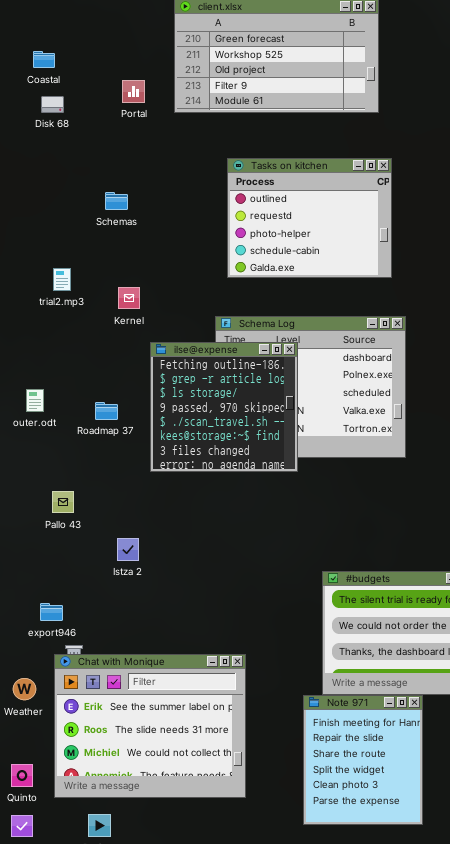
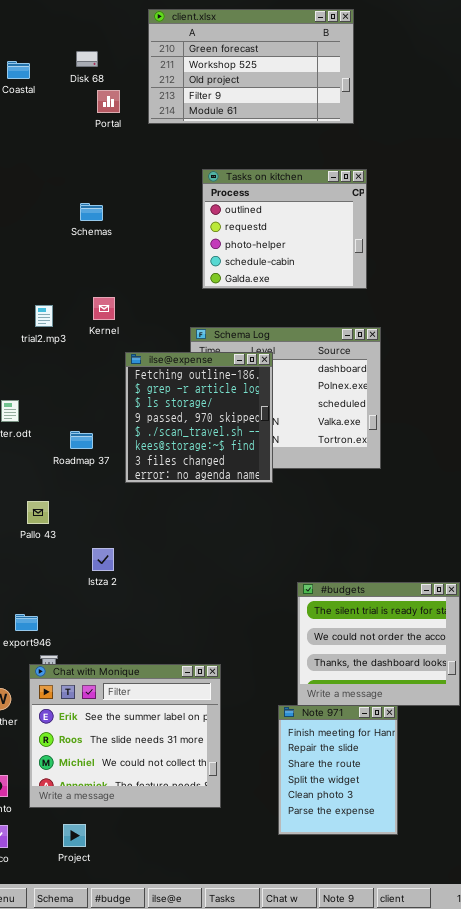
Disk 68: [41,96,64,113] -> [76,51,98,67], moved
trial2.mp3: [53,268,71,291] -> [35,305,53,327], moved
Roadmap 37: [95,402,118,420] -> [70,431,93,449], moved

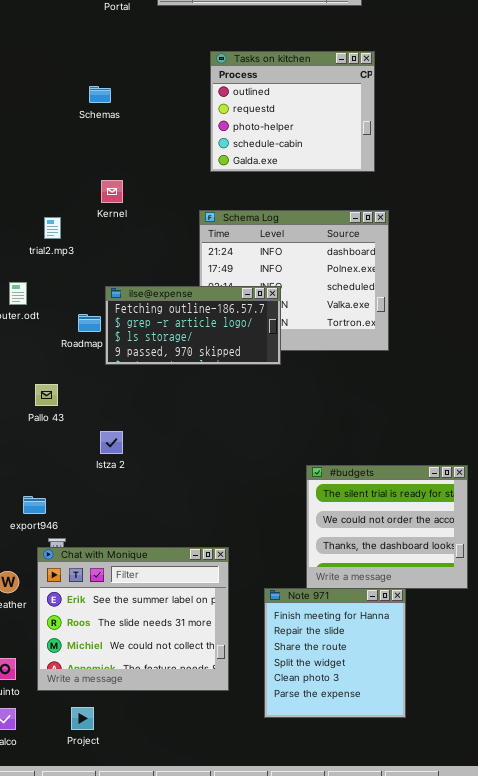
trial2.mp3: [35,305,53,327] -> [44,217,61,239], moved
ilse@expense: [125,352,273,483] -> [105,286,281,365], resized
Note 971: [278,705,398,835] -> [264,588,406,718], resized

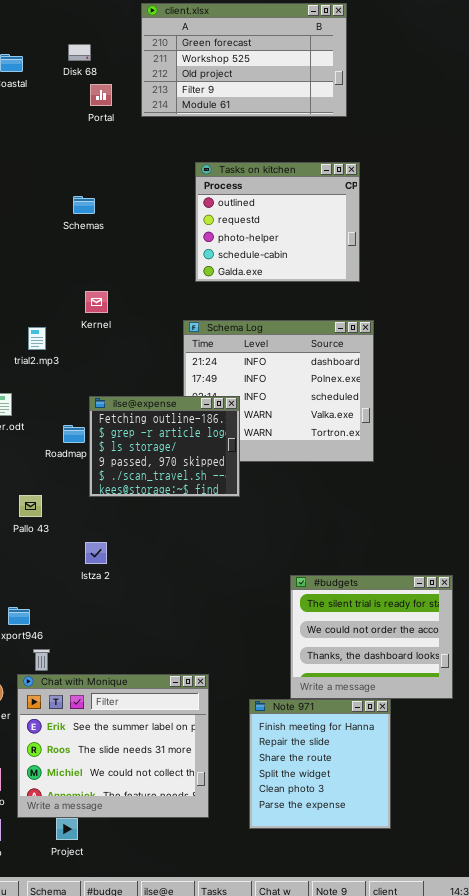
ilse@expense: [105,286,281,365] -> [89,396,240,497], resized
Chat with Monique: [37,547,229,691] -> [17,674,209,818], moved

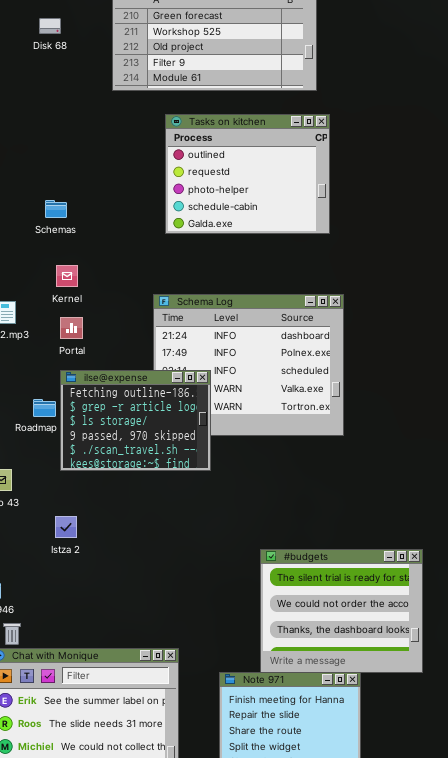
Portal: [90,84,112,106] -> [60,317,83,339], moved
Tasks on kitchen: [195,162,360,282] -> [165,114,330,234], moved
Schemas: [73,196,95,214] -> [45,200,67,218], moved

